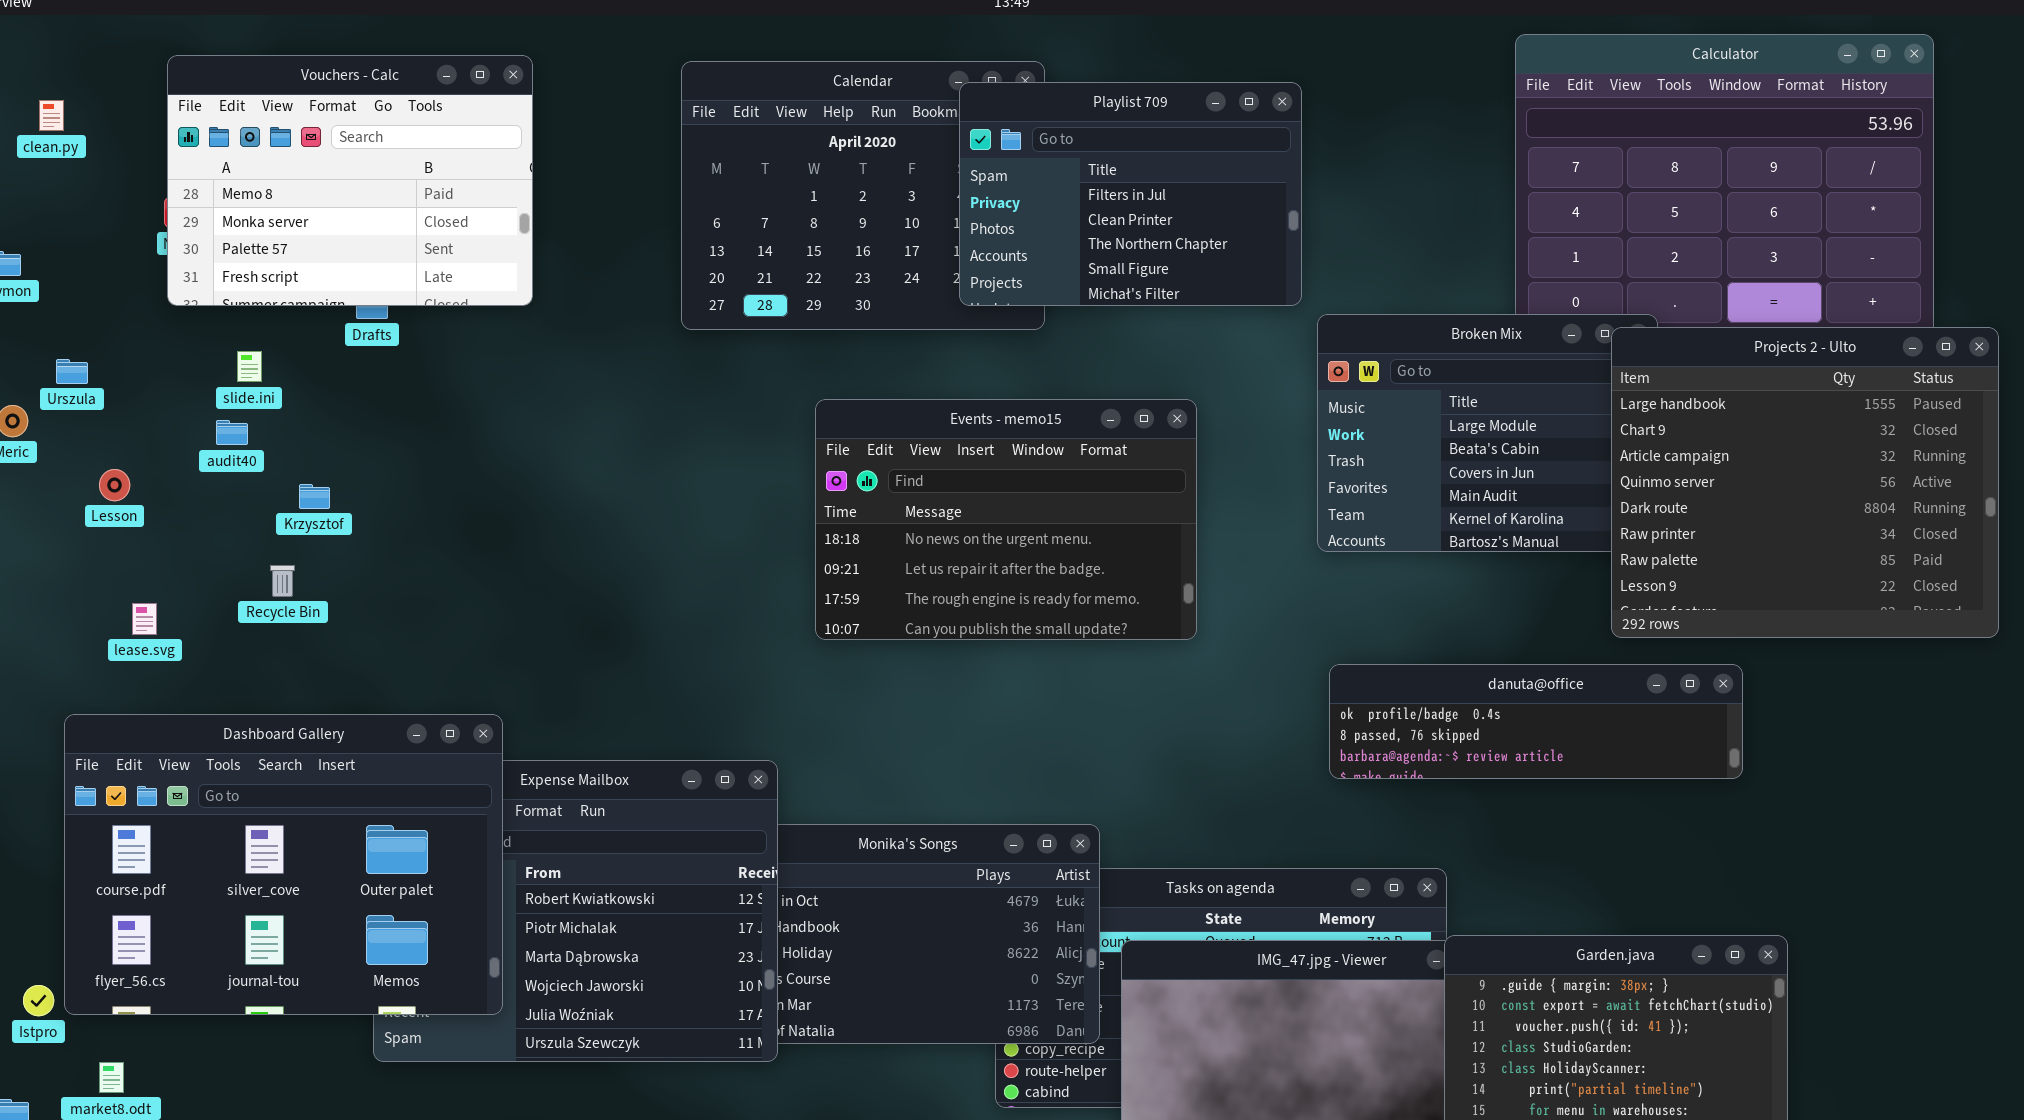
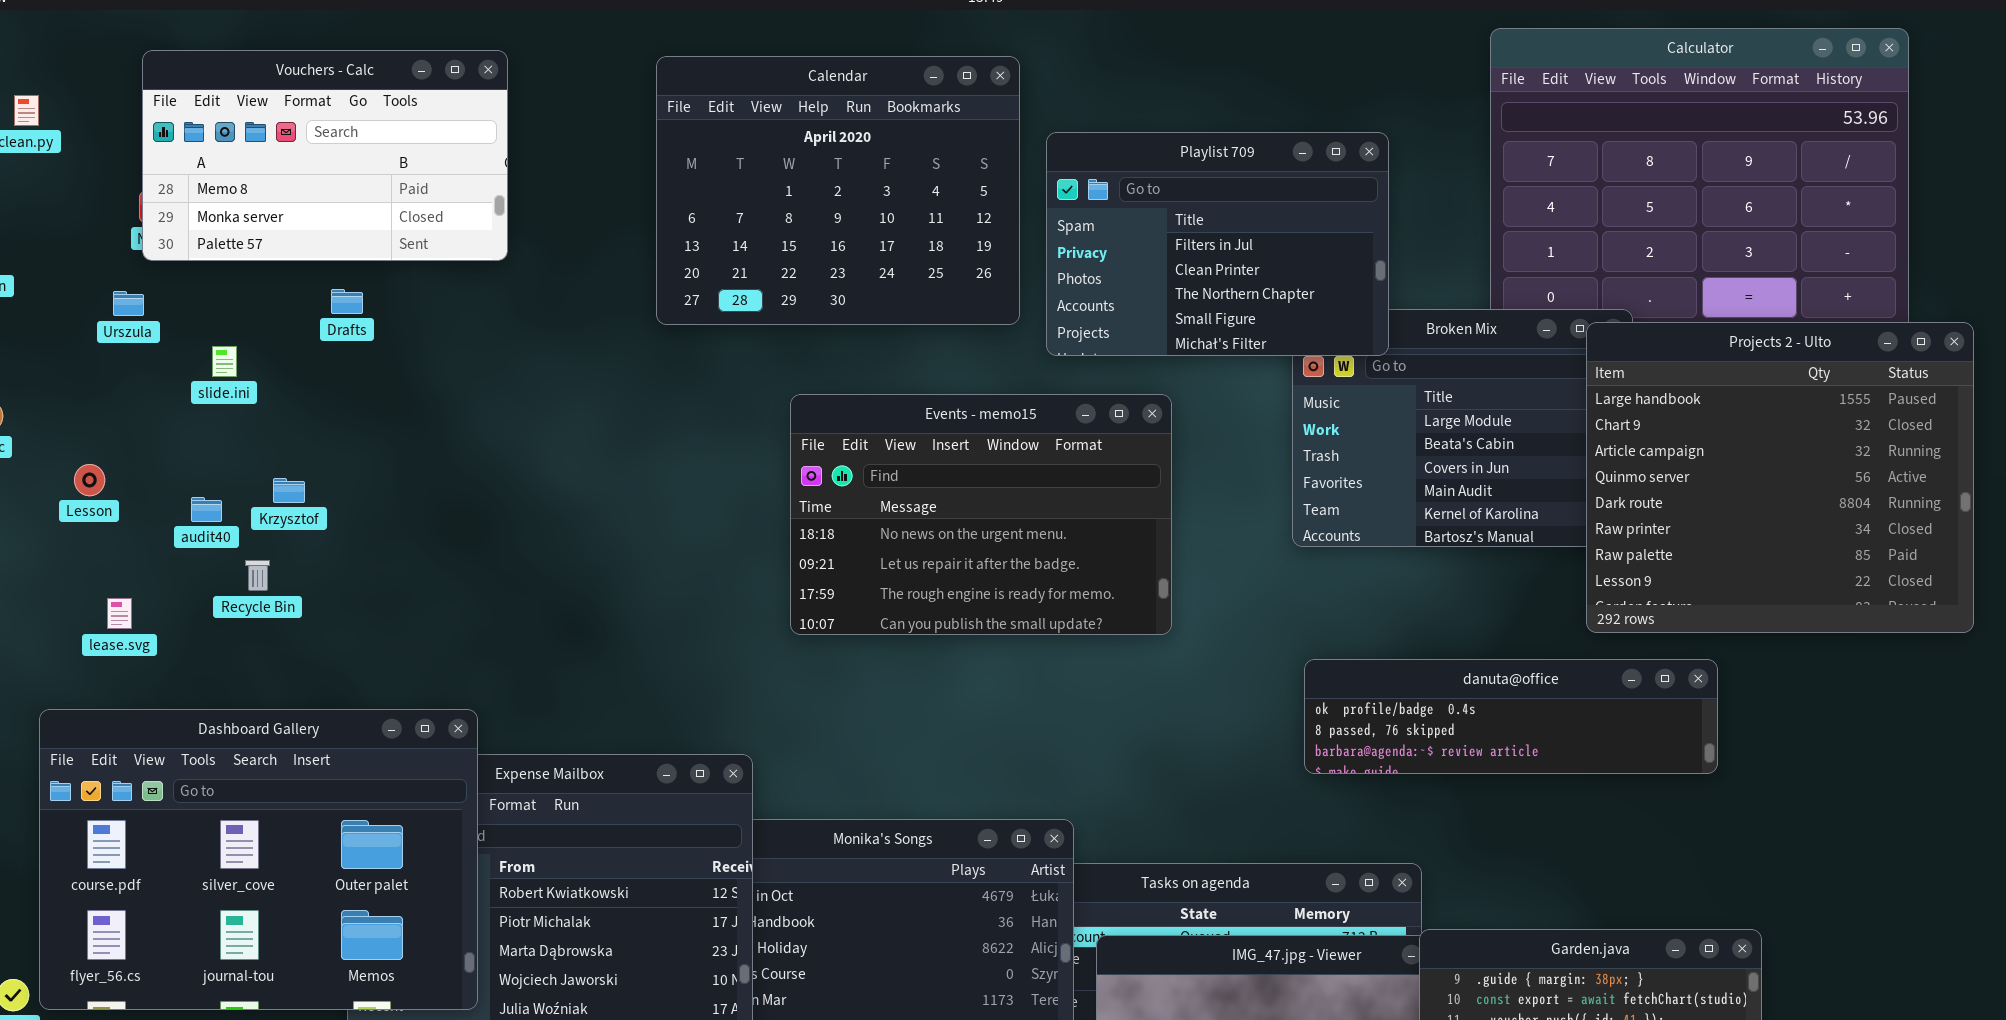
Vouchers - Calc: [167,55,533,306] -> [142,50,508,261], resized
Playlist 709: [959,82,1302,306] -> [1046,132,1389,356], moved
Urszula: [56,359,88,384] -> [113,291,144,316], moved
audit40: [216,420,248,445] -> [191,497,222,522], moved

